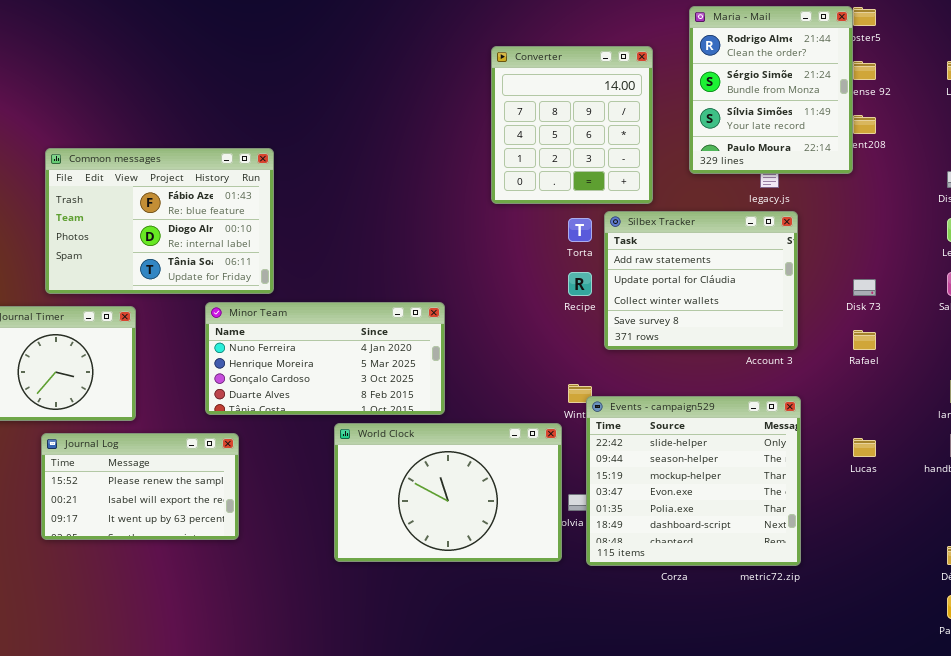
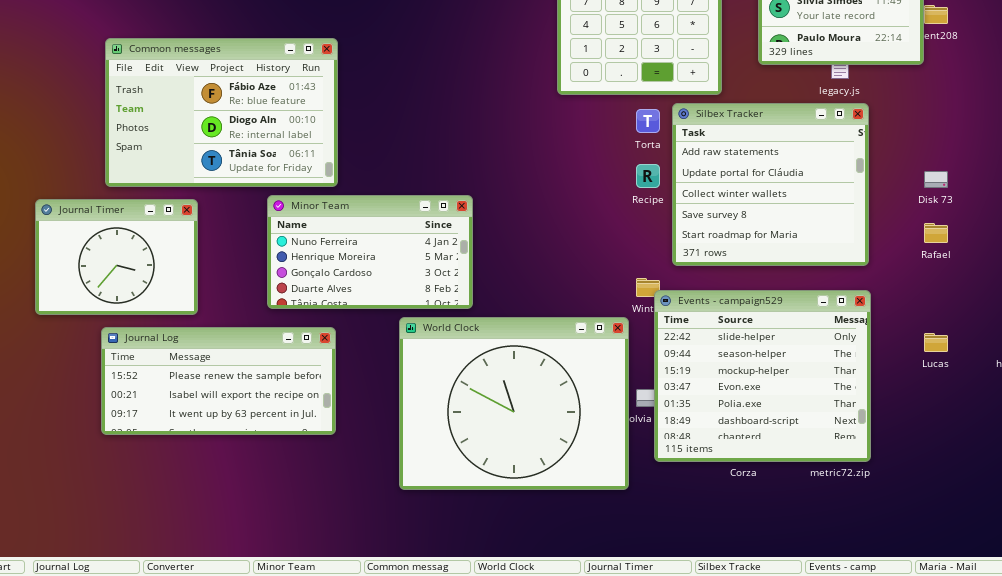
Silbex Tracker: [604,211,798,350] -> [672,103,869,266], resized
Minor Team: [205,302,445,415] -> [267,195,473,309], resized
World Clock: [334,423,562,562] -> [399,317,629,490], resized
Journal Log: [41,433,239,540] -> [101,327,336,435], resized

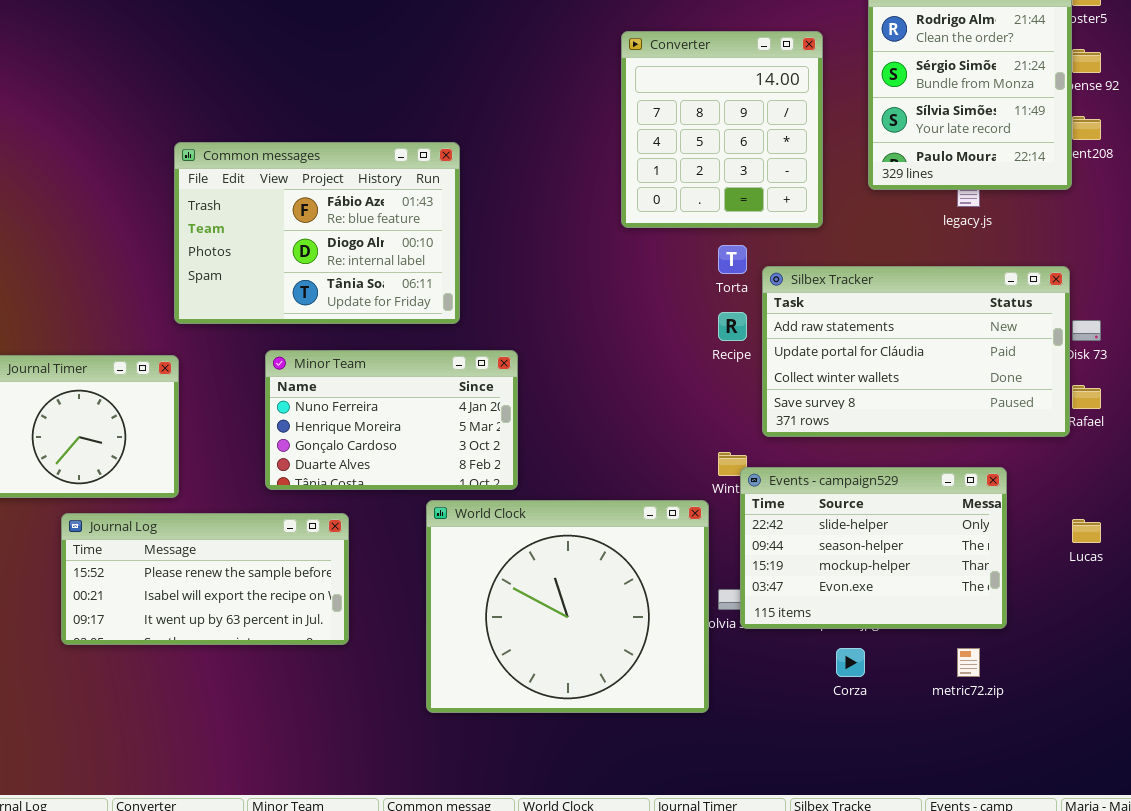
Common messages: [105,38,338,187] -> [174,142,460,324], moved
Silbex Tracker: [672,103,869,266] -> [762,266,1070,437], resized
Events - campaign529: [654,290,871,462] -> [740,467,1007,629], resized

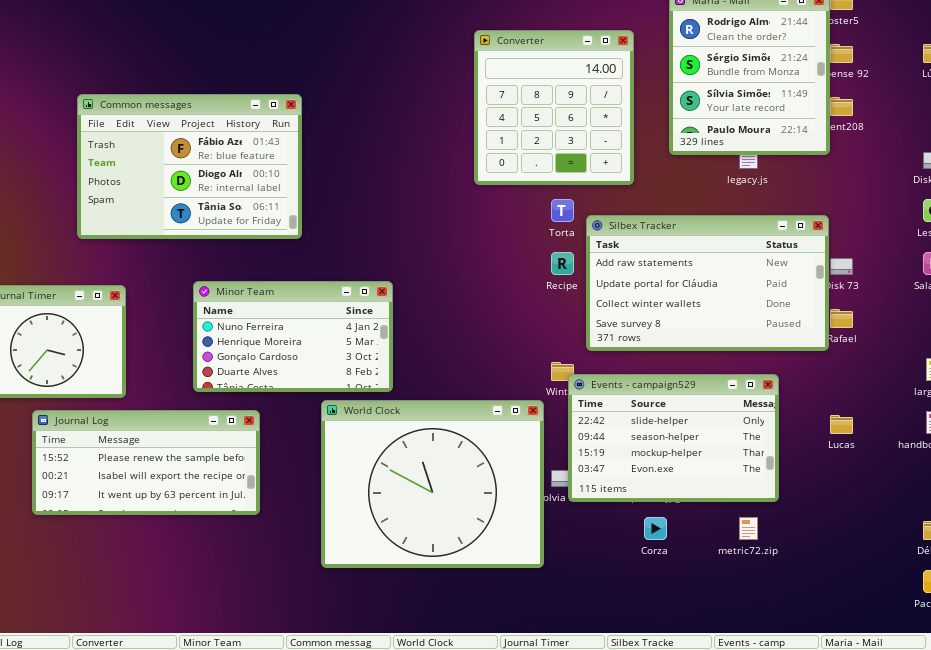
Common messages: [174,142,460,324] -> [77,94,302,239], moved

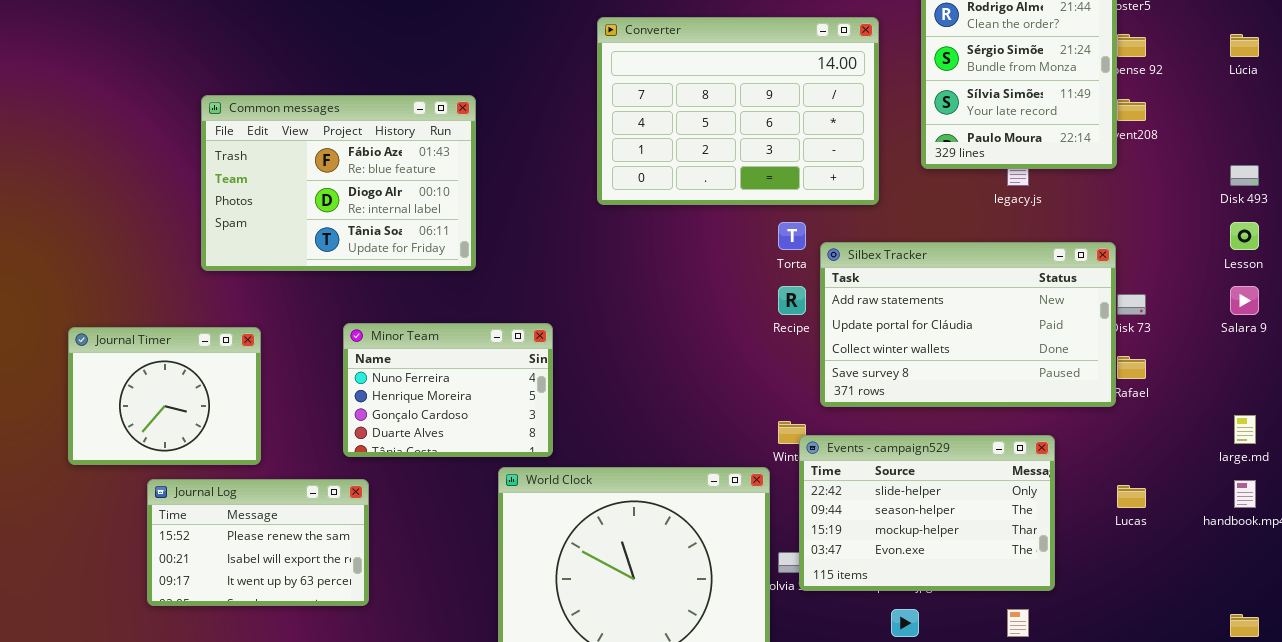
Converter: [474,30,634,185] -> [597,17,879,205], resized
Minor Team: [193,281,393,392] -> [343,323,553,457], resized
Journal Log: [32,410,260,515] -> [147,479,369,606], resized

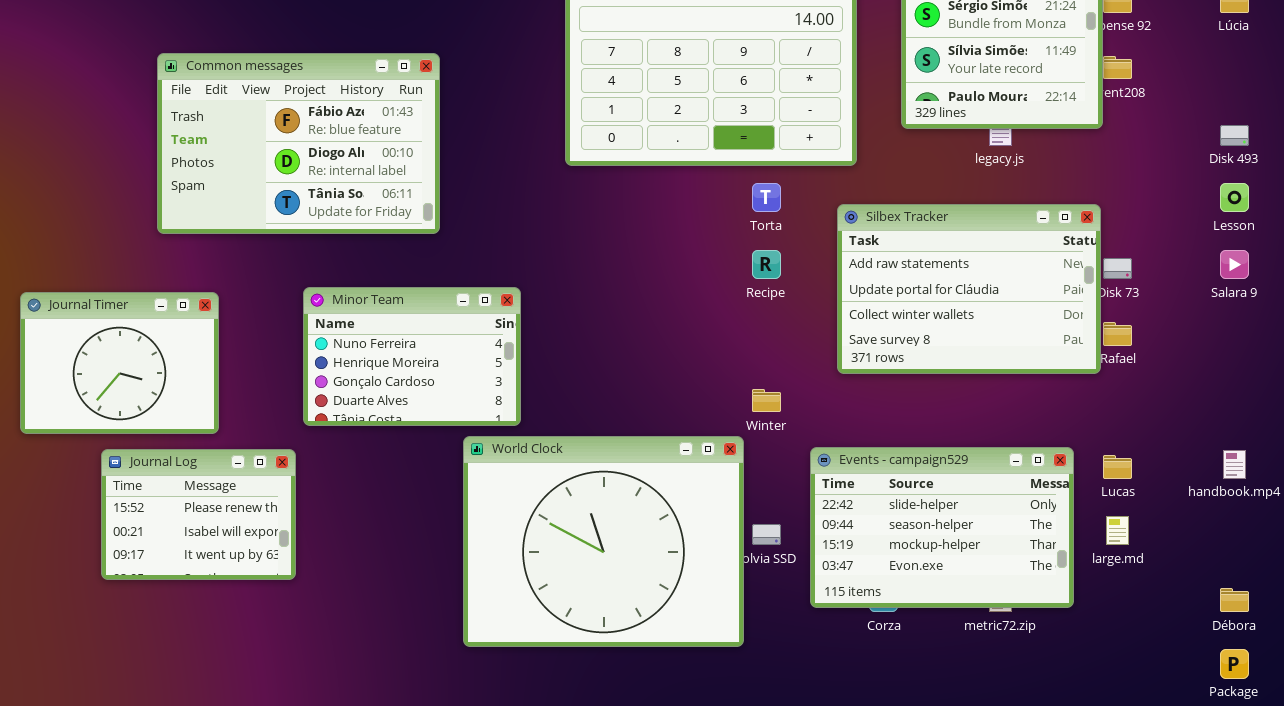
Silbex Tracker: [820,242,1116,407] -> [837,204,1101,374], resized
large.md: [1234,415,1256,444] -> [1106,516,1129,545], moved
Events - campaign529: [799,435,1055,591] -> [810,447,1074,608], moved
Journal Log: [147,479,369,606] -> [101,449,296,580], resized

